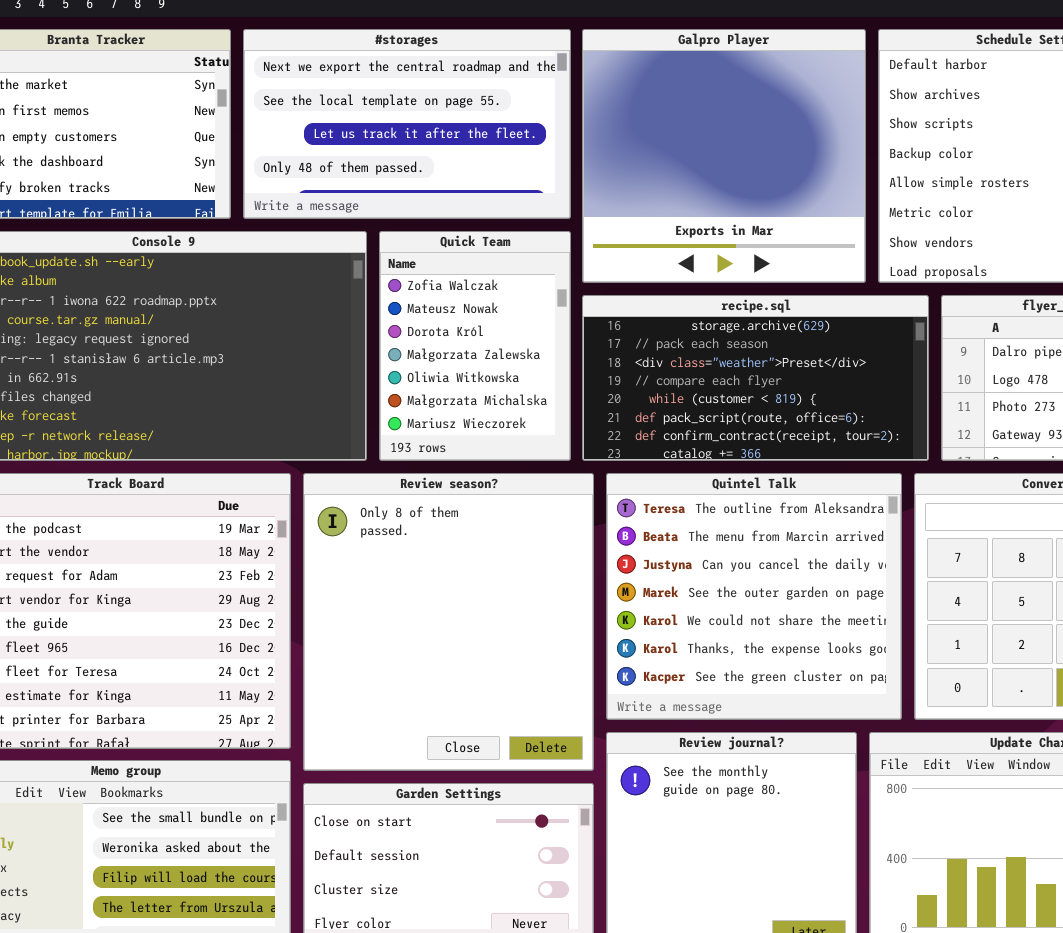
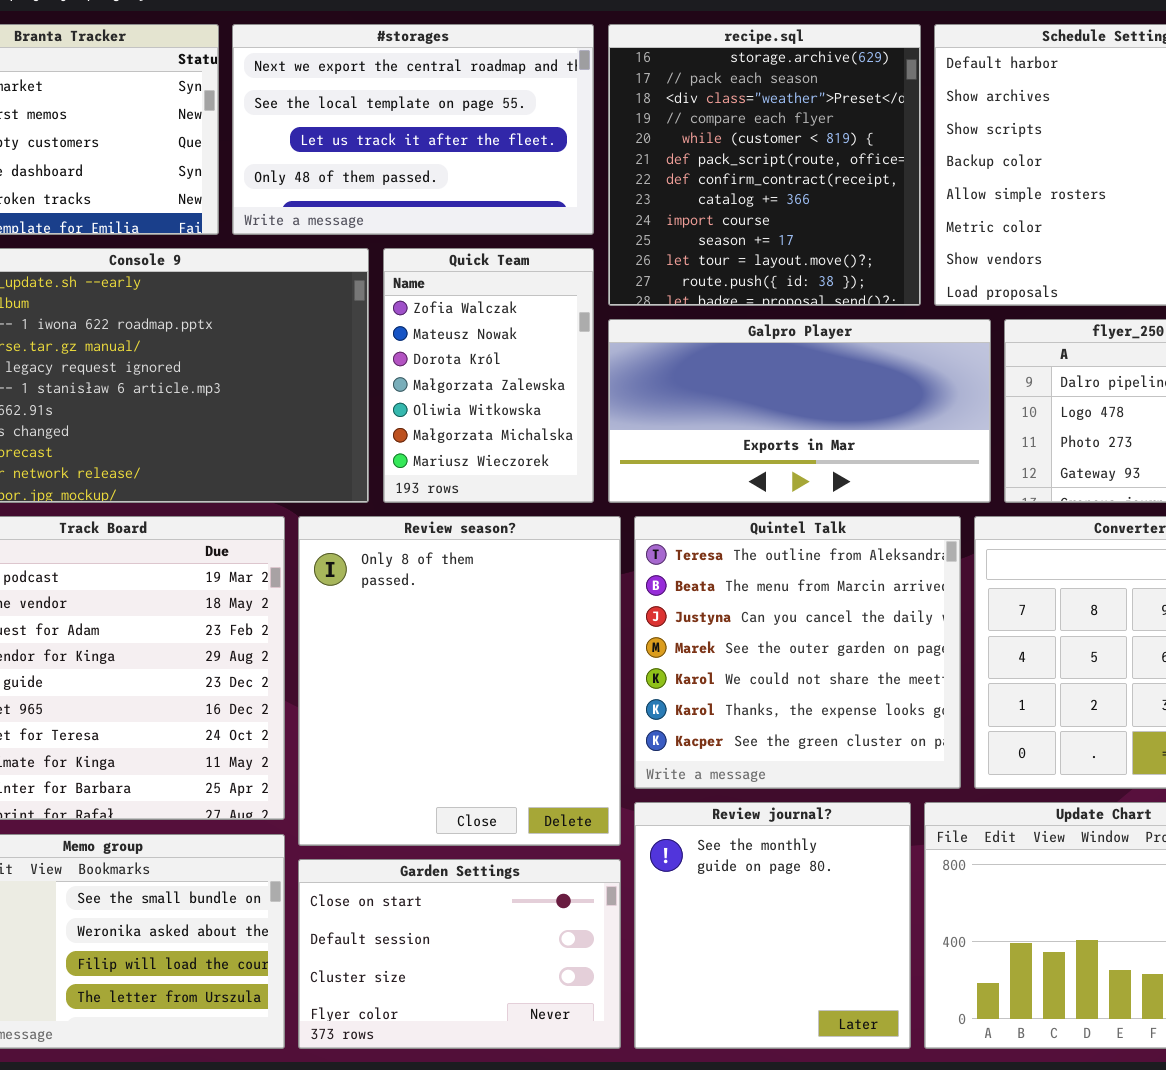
Galpro Player: [582,29,866,283] -> [608,319,991,503], moved, resized
recipe.sql: [582,295,929,461] -> [608,24,921,306], moved, resized

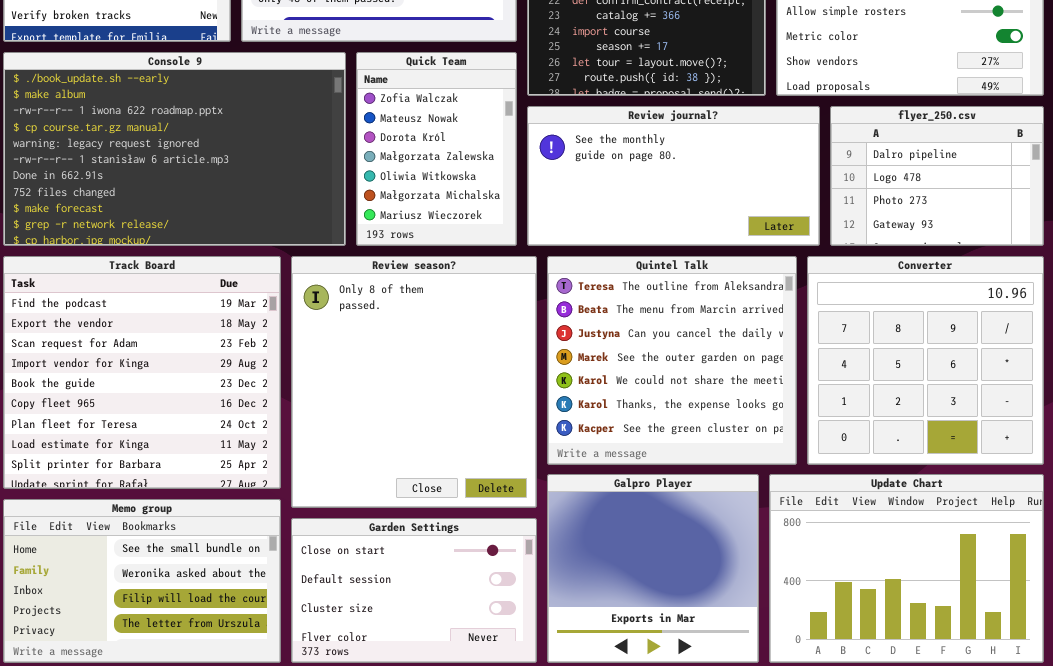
Galpro Player: [608,319,991,503] -> [547,474,759,663], moved, resized
Review journal?: [634,802,911,1049] -> [527,106,820,246], moved, resized

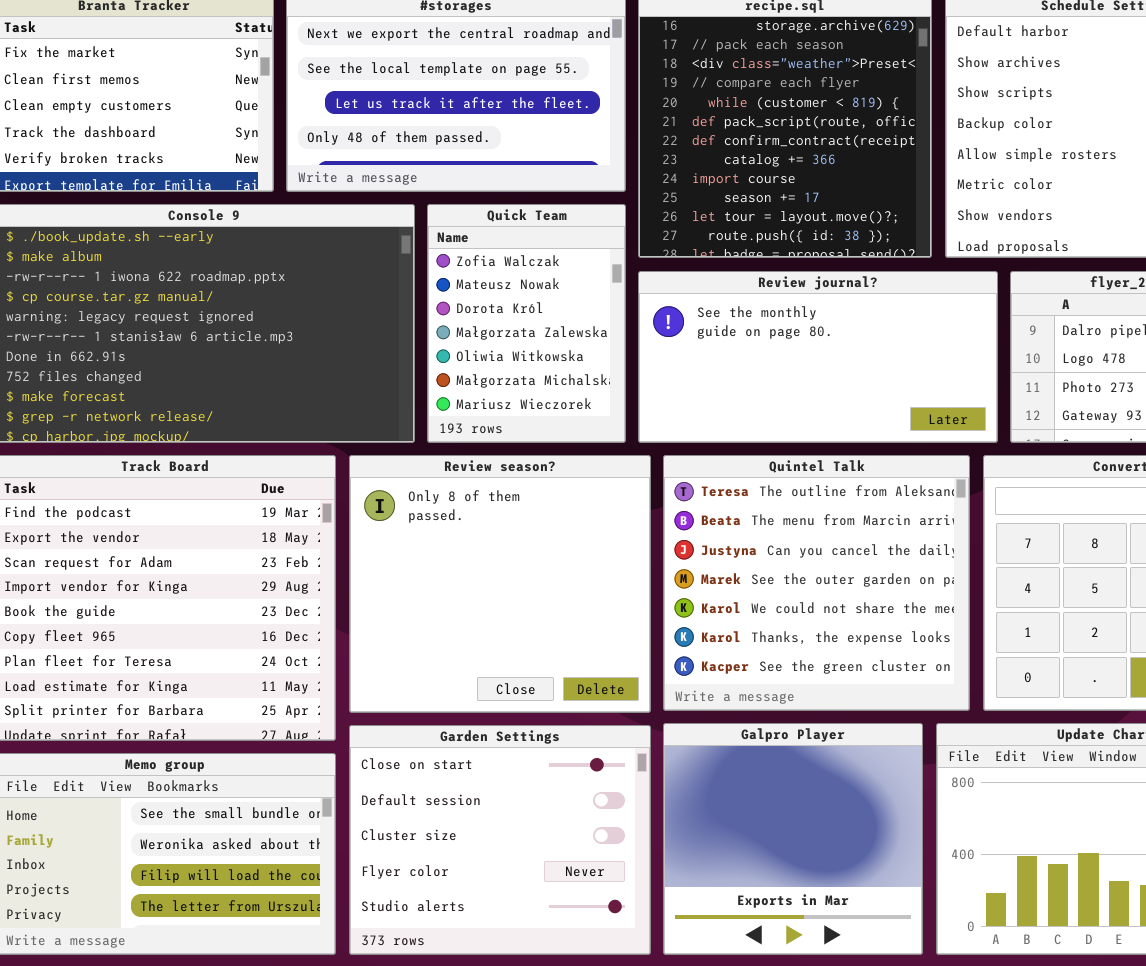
Review season?: [291,256,537,508] -> [349,455,651,713], resized
Garden Settings: [291,518,537,663] -> [349,725,651,955], resized

